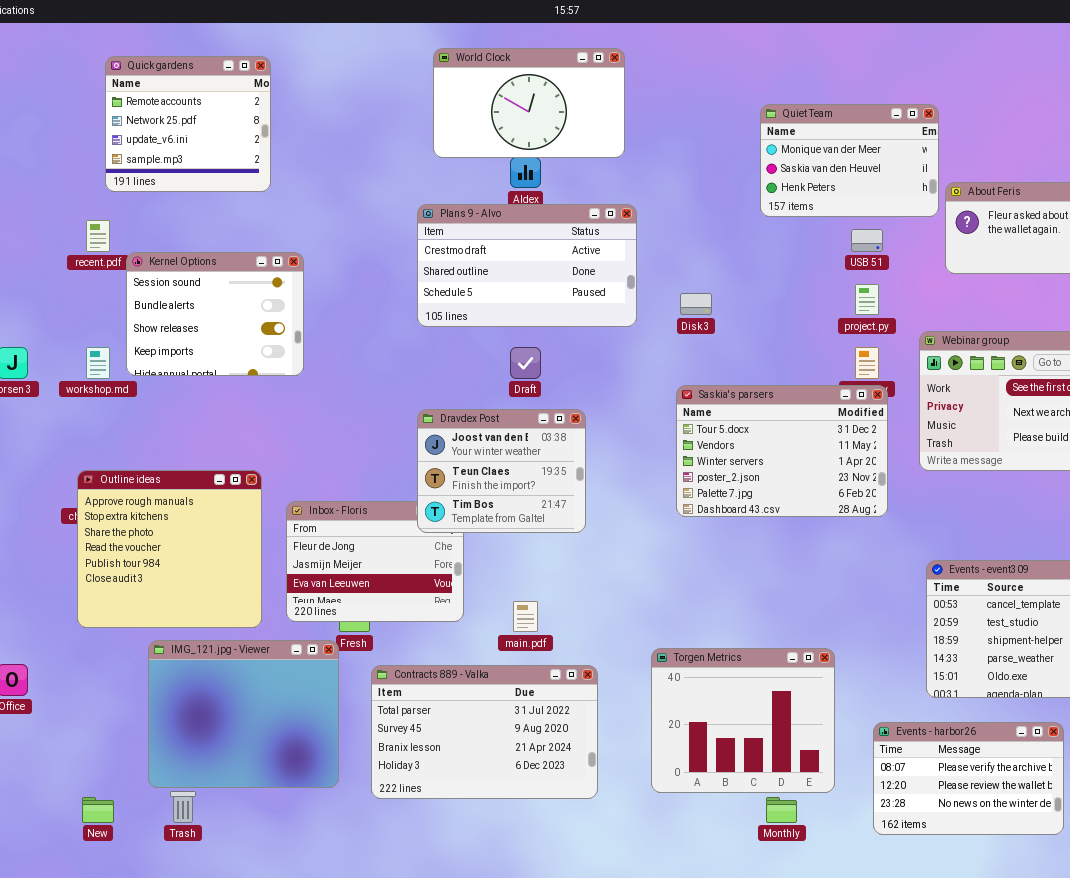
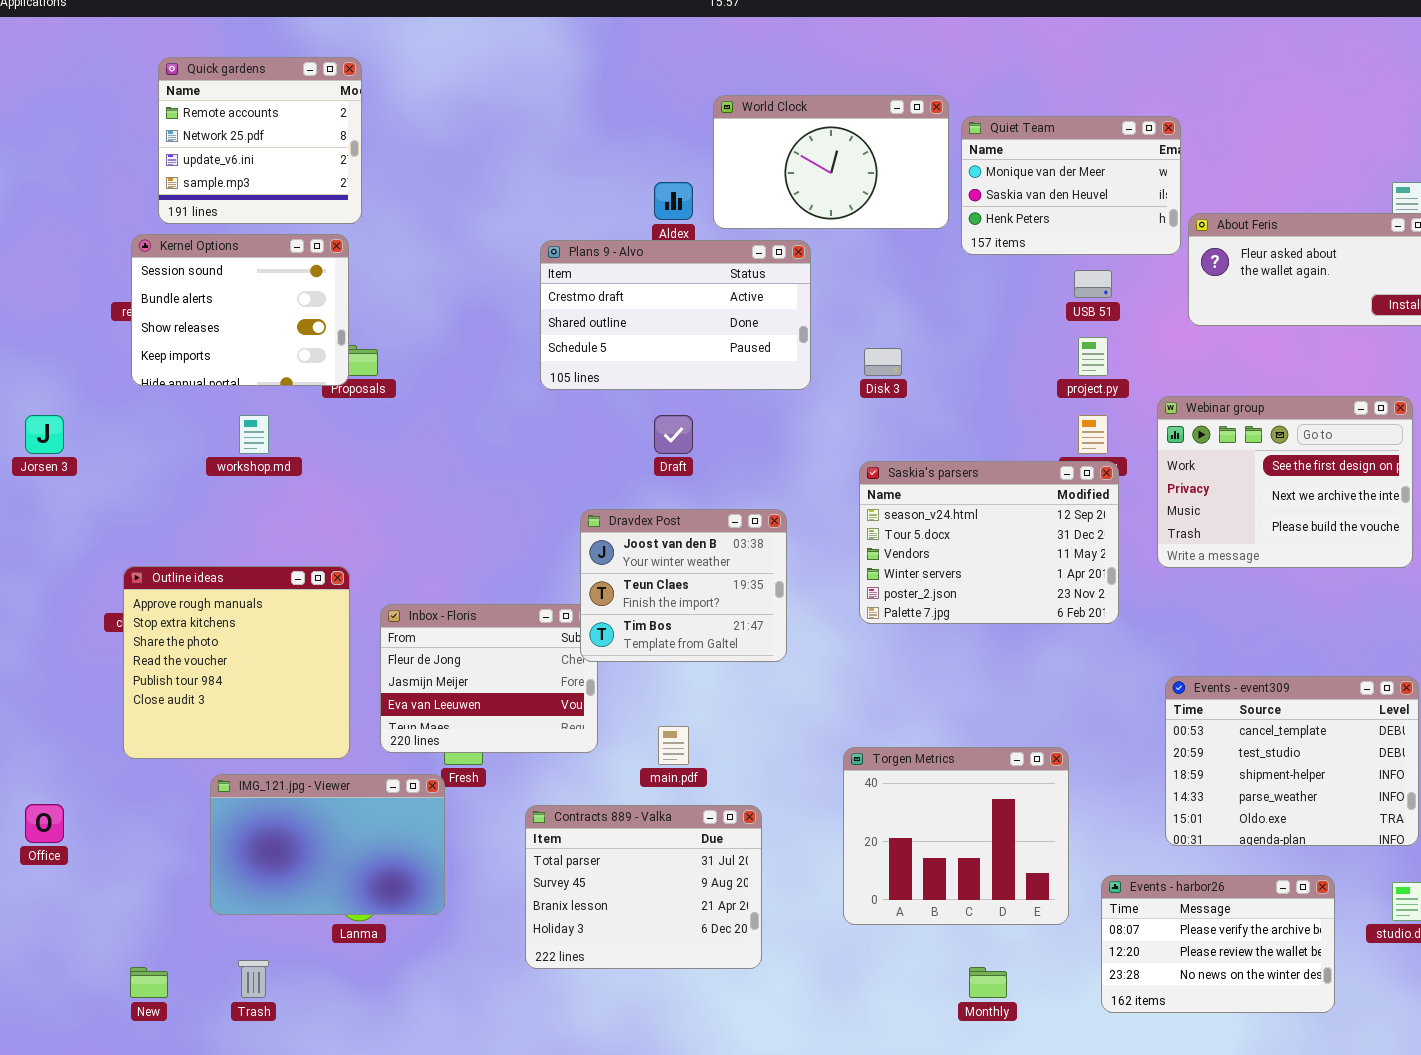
World Clock: [433,48,625,158] -> [713,95,949,229], moved
Kernel Options: [126,252,304,376] -> [131,234,349,386], moved
workshop.md: [86,347,110,379] -> [239,415,269,454], moved
Saskia's parsers: [676,385,888,517] -> [859,461,1119,624], scrolled up 1 row
Dravdex Post: [417,409,586,533] -> [580,509,787,662], moved
IMG_121.jpg - Viewer: [148,640,339,788] -> [210,774,445,915], resized
Torgen Metrics: [651,648,835,793] -> [843,747,1069,925], moved
Contracts 889 - Valka: [371,665,598,799] -> [525,805,762,969], resized

